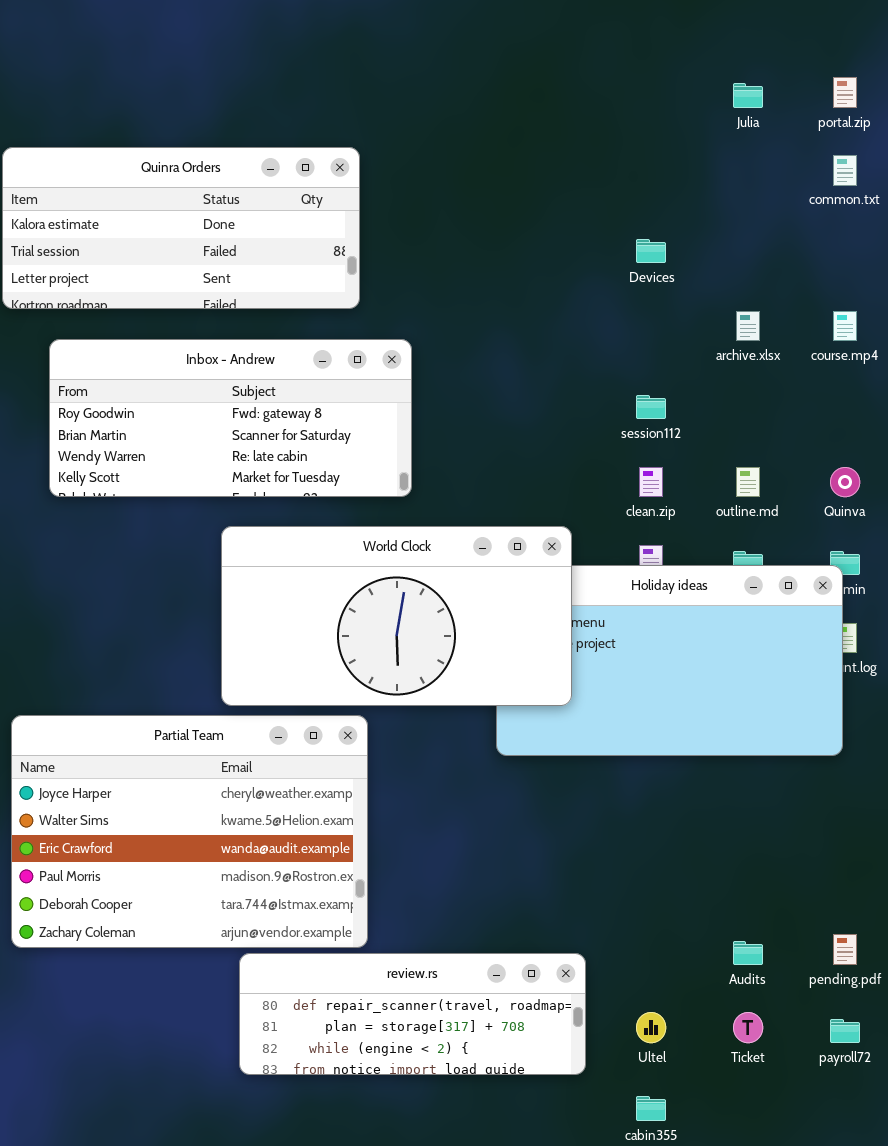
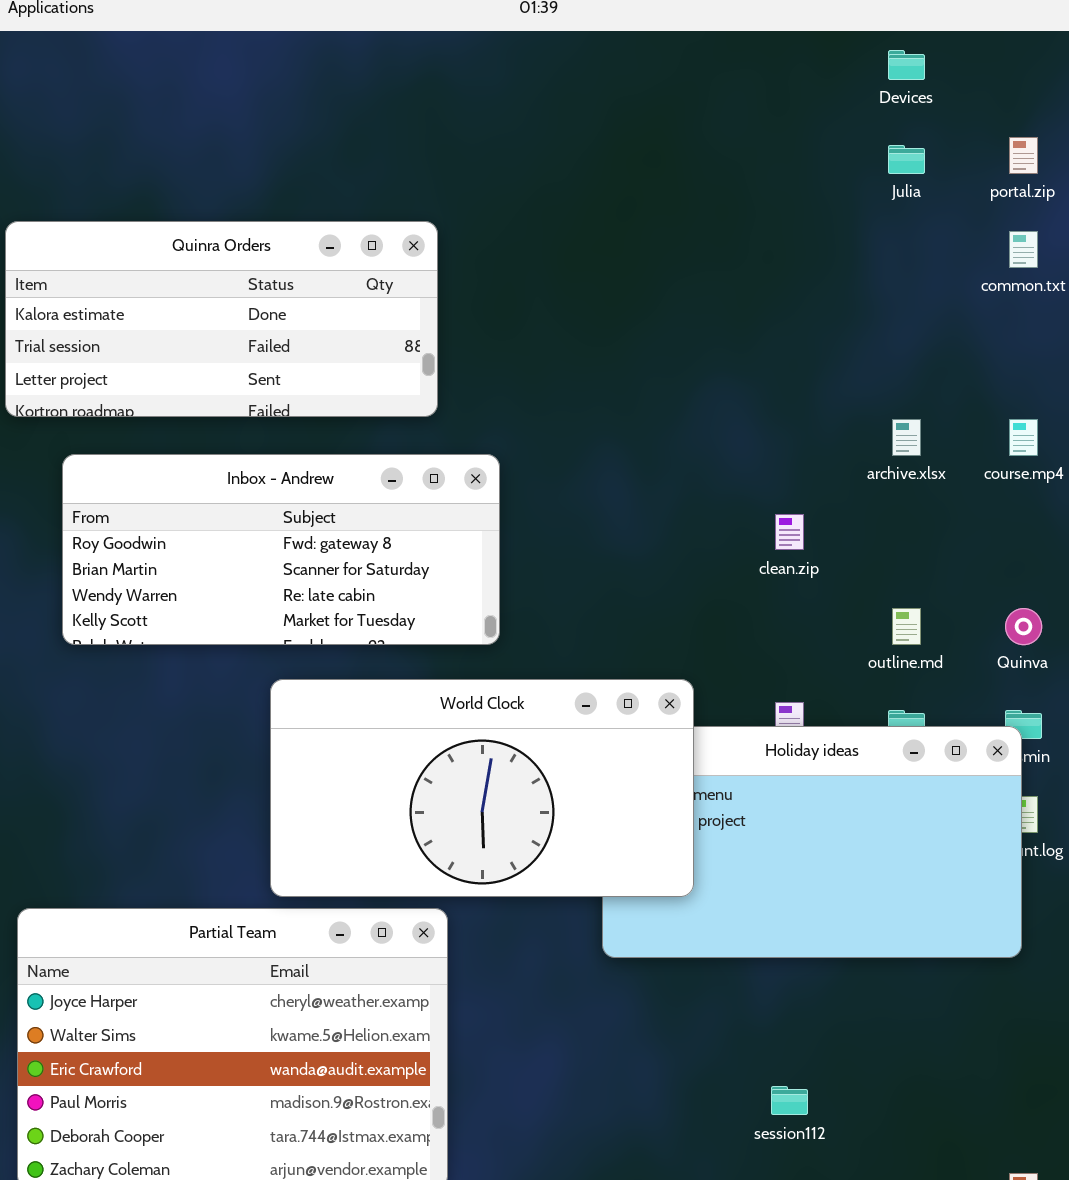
Devices: [636,239,666,263] -> [888,50,925,80], moved
session112: [636,395,666,419] -> [771,1086,808,1115], moved
clean.zip: [639,467,663,497] -> [775,514,804,550], moved

